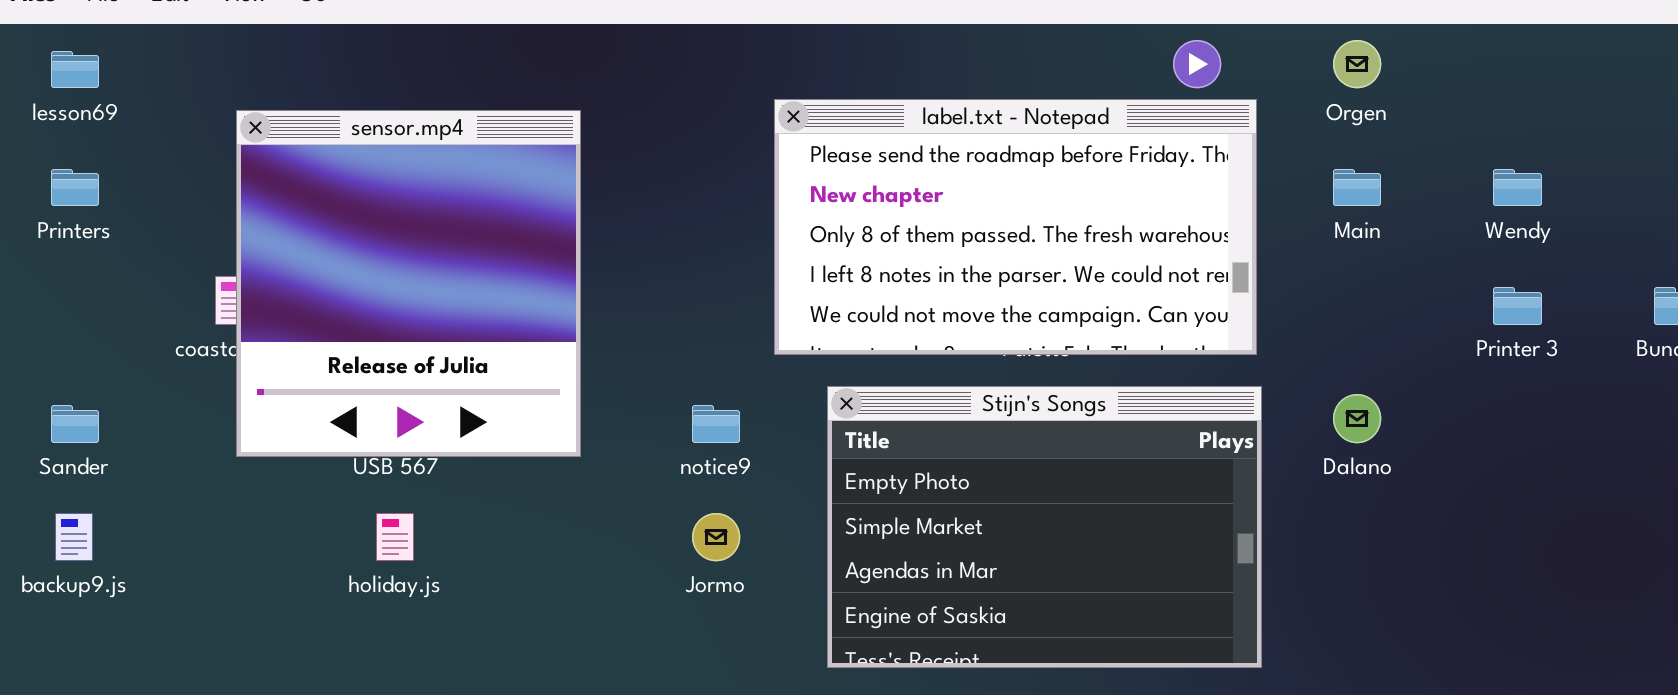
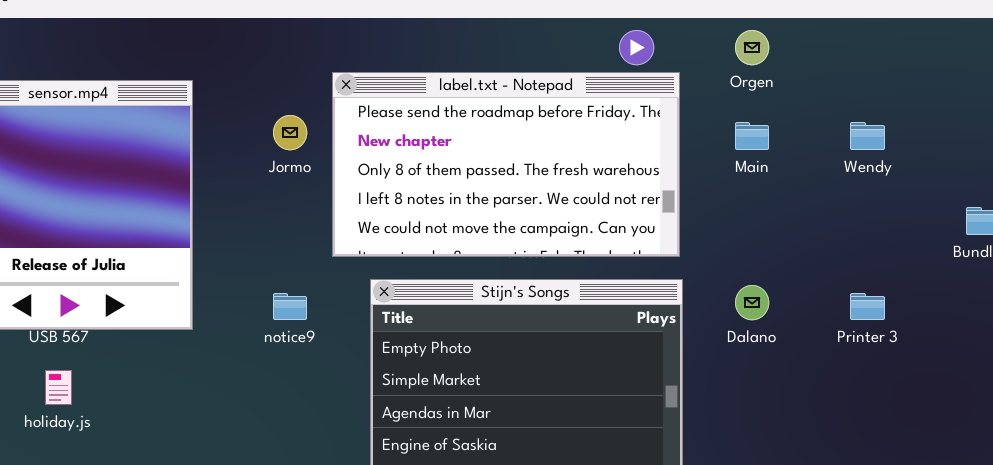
Printer 3: [1493,287,1542,325] -> [850,293,885,320], moved
Jormo: [692,513,740,561] -> [273,115,307,150], moved

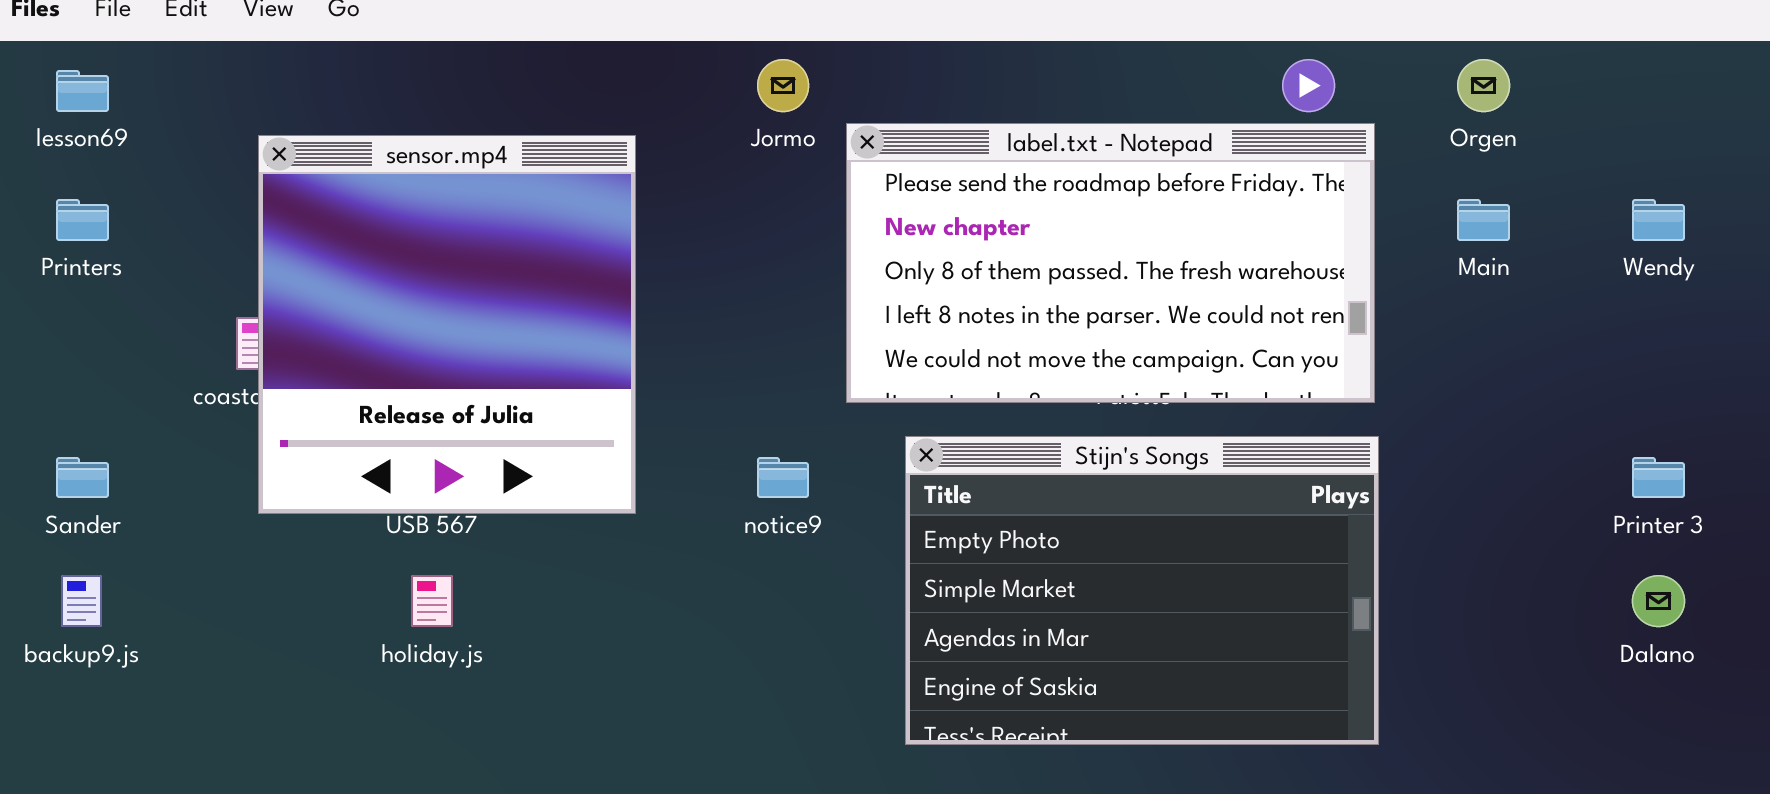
Jormo: [273,115,307,150] -> [757,59,809,112], moved
Dalano: [735,285,769,320] -> [1632,575,1685,627], moved

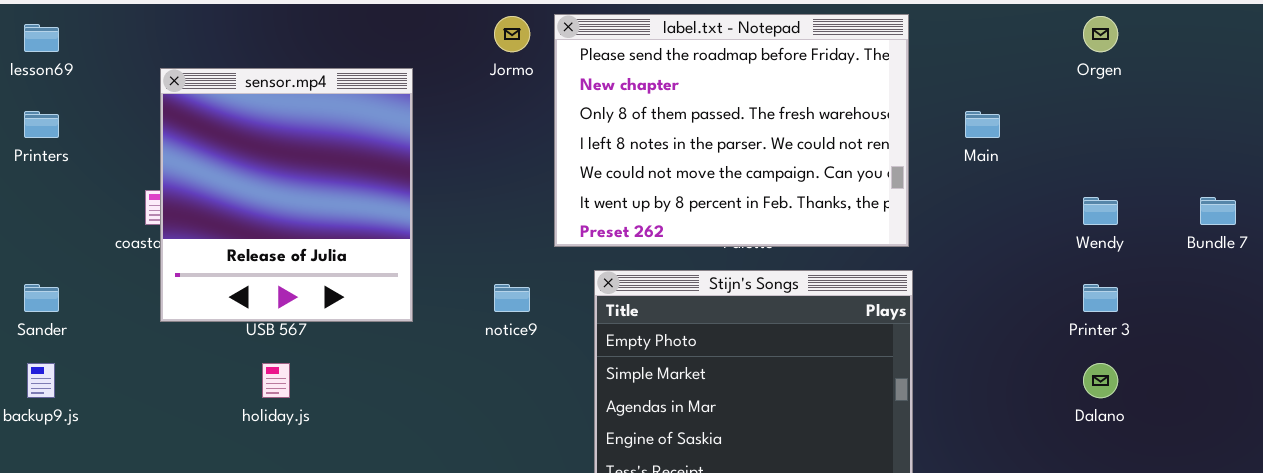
Orgen: [1457,59,1510,112] -> [1083,16,1118,52], moved
label.txt - Notepad: [846,123,1375,403] -> [554,14,909,247], resized
Wendy: [1632,199,1685,241] -> [1083,197,1118,225], moved

